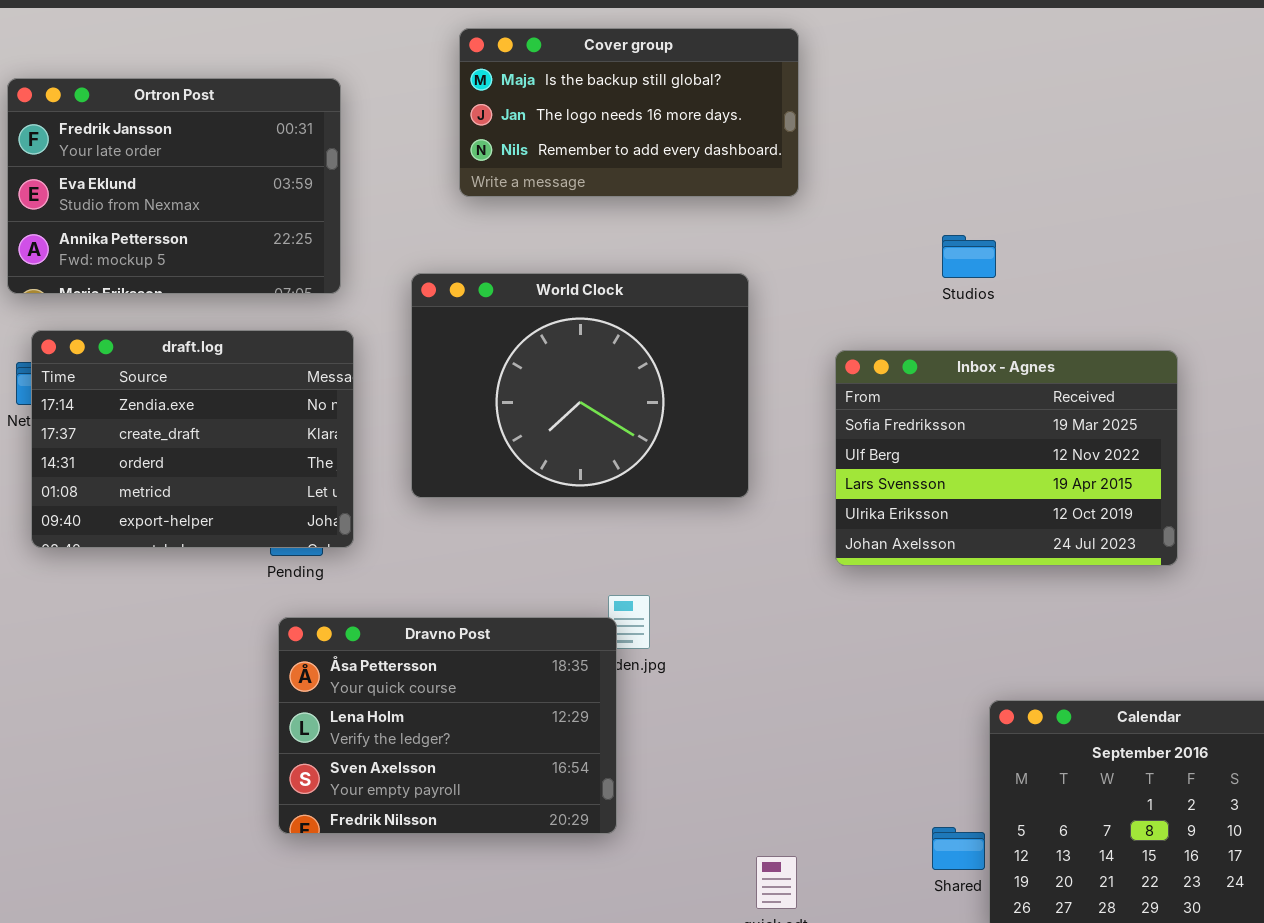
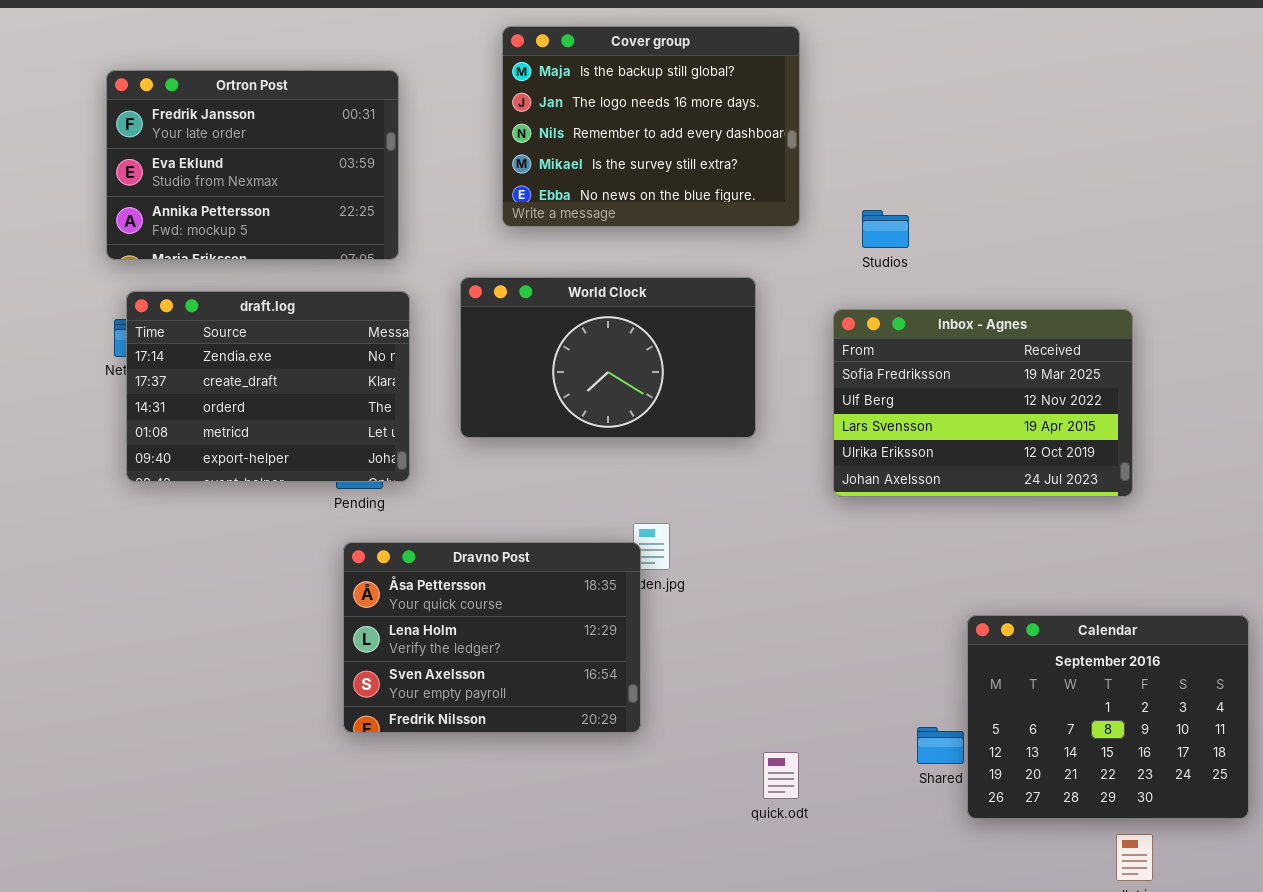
Cover group: [459,28,799,197] -> [502,26,800,227], resized
Studios: [942,235,996,278] -> [862,210,909,248], moved
World Clock: [411,273,749,498] -> [460,277,756,438], resized

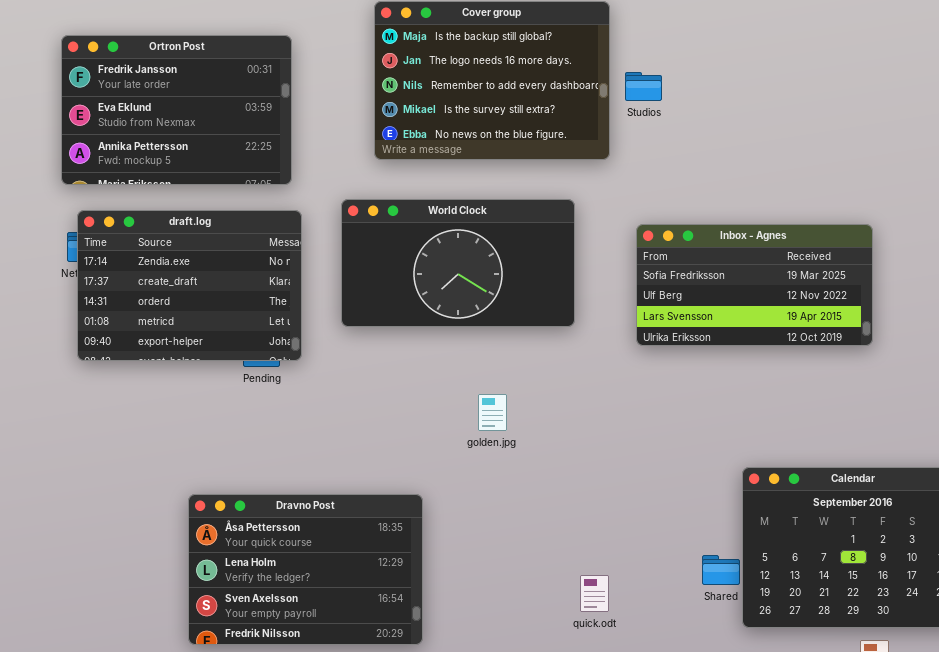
Studios: [862,210,909,248] -> [625,72,662,101], moved
Inbox - Agnes: [833,309,1133,497] -> [636,224,873,346], resized
Dravno Post: [343,542,641,733] -> [188,494,423,645], moved

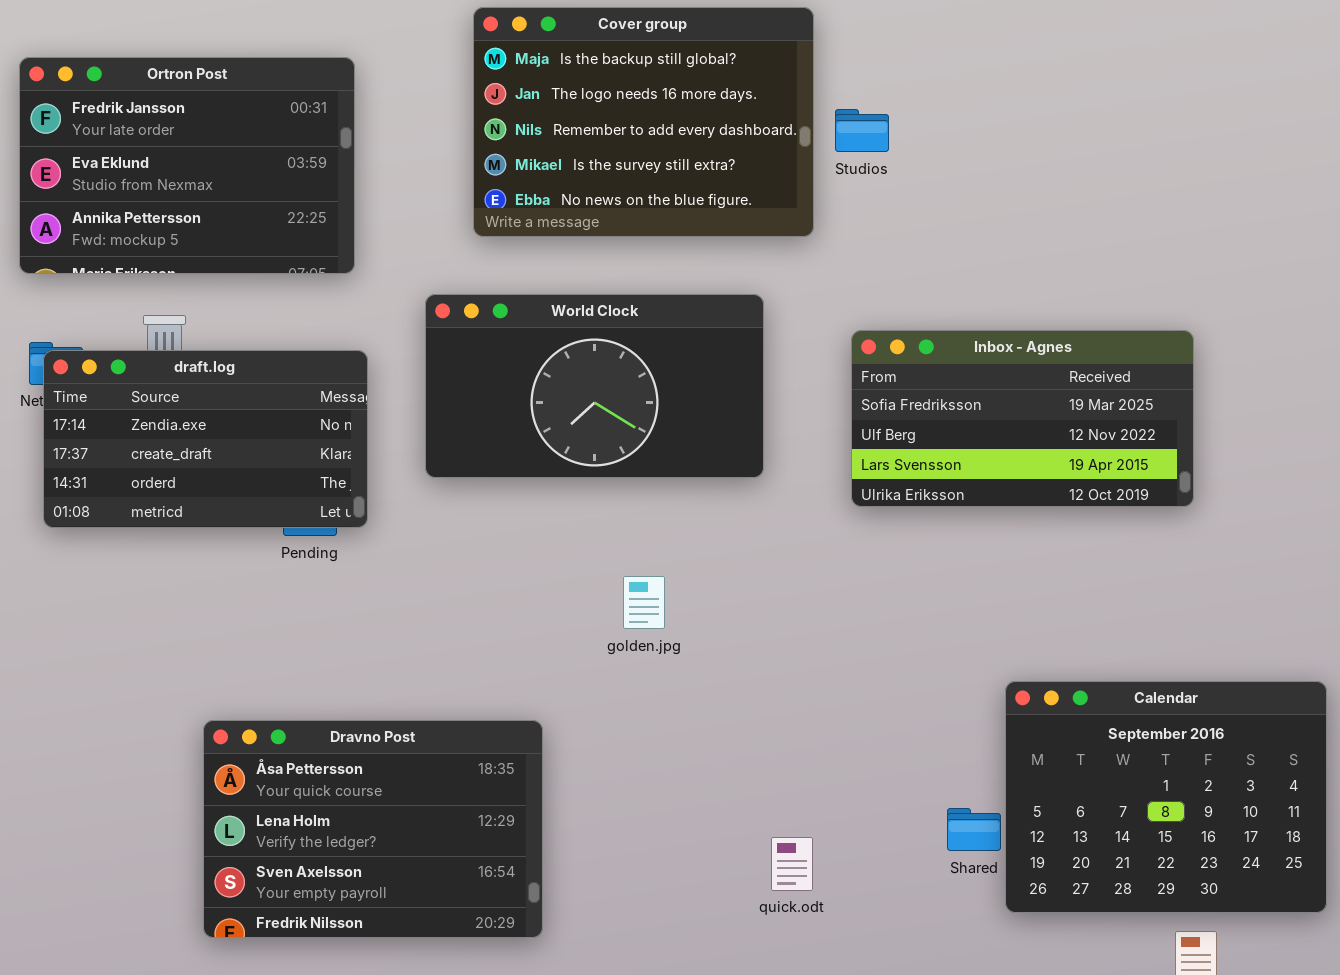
draft.log: [77,210,302,361] -> [43,350,368,528], resized

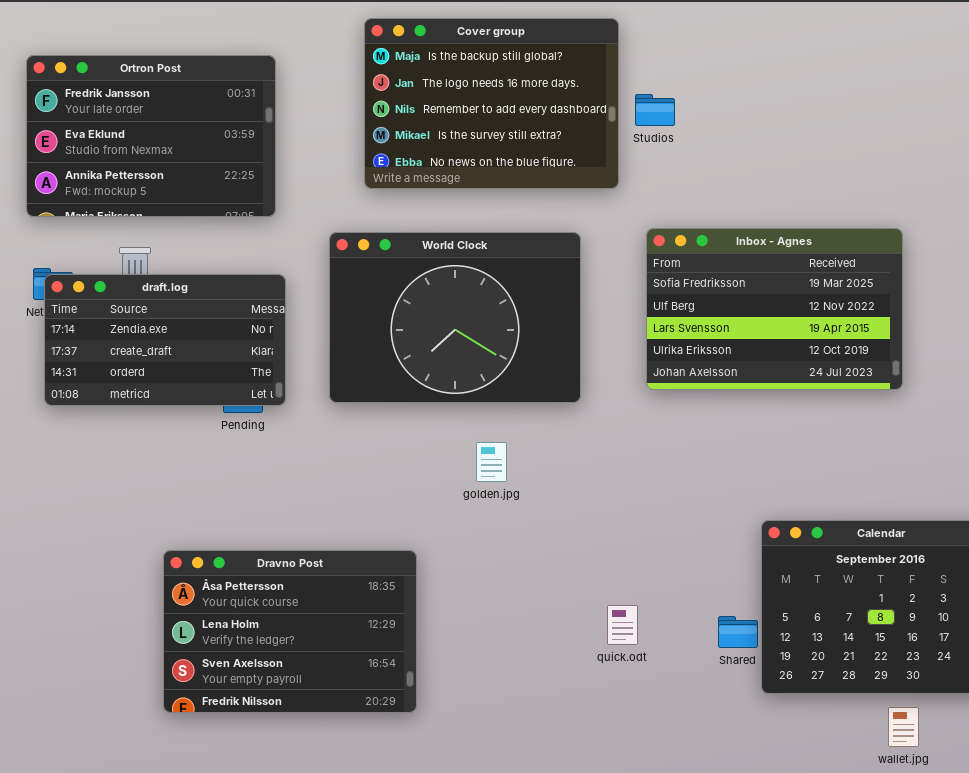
World Clock: [425,294,764,478] -> [329,232,581,403], resized
Inbox - Agnes: [851,330,1194,507] -> [646,228,903,390], resized
quick.odt: [771,837,813,891] -> [607,605,638,645], moved

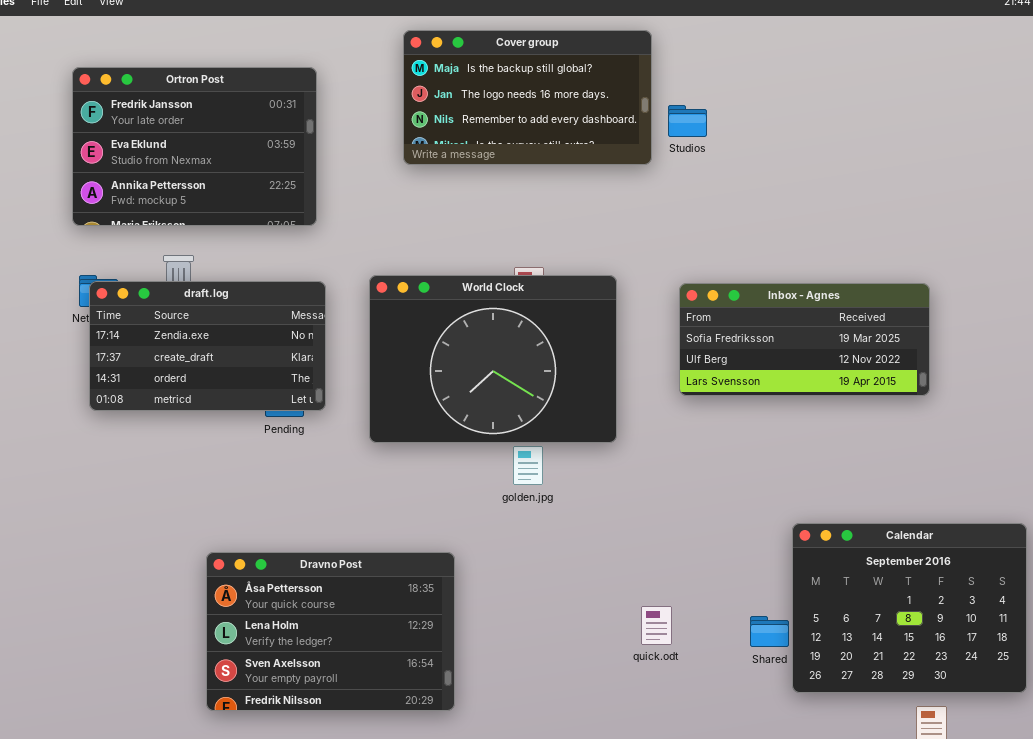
Cover group: [364,18,619,189] -> [403,30,652,165], resized
Inbox - Agnes: [646,228,903,390] -> [679,283,930,396], resized
World Clock: [329,232,581,403] -> [369,275,617,443], moved

